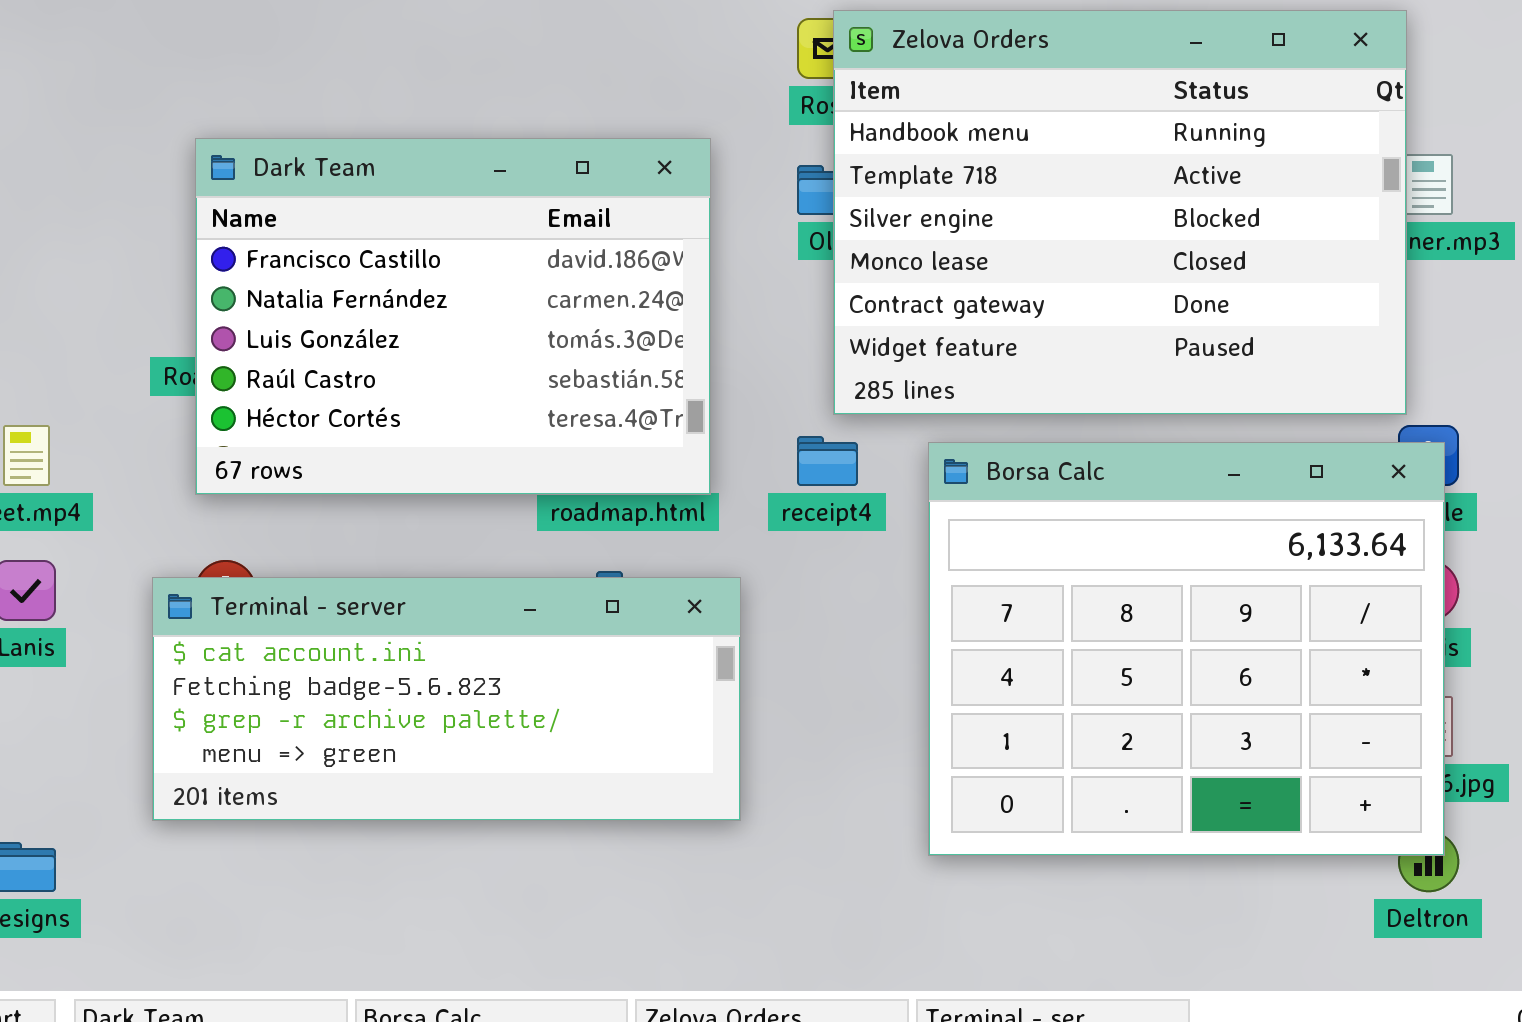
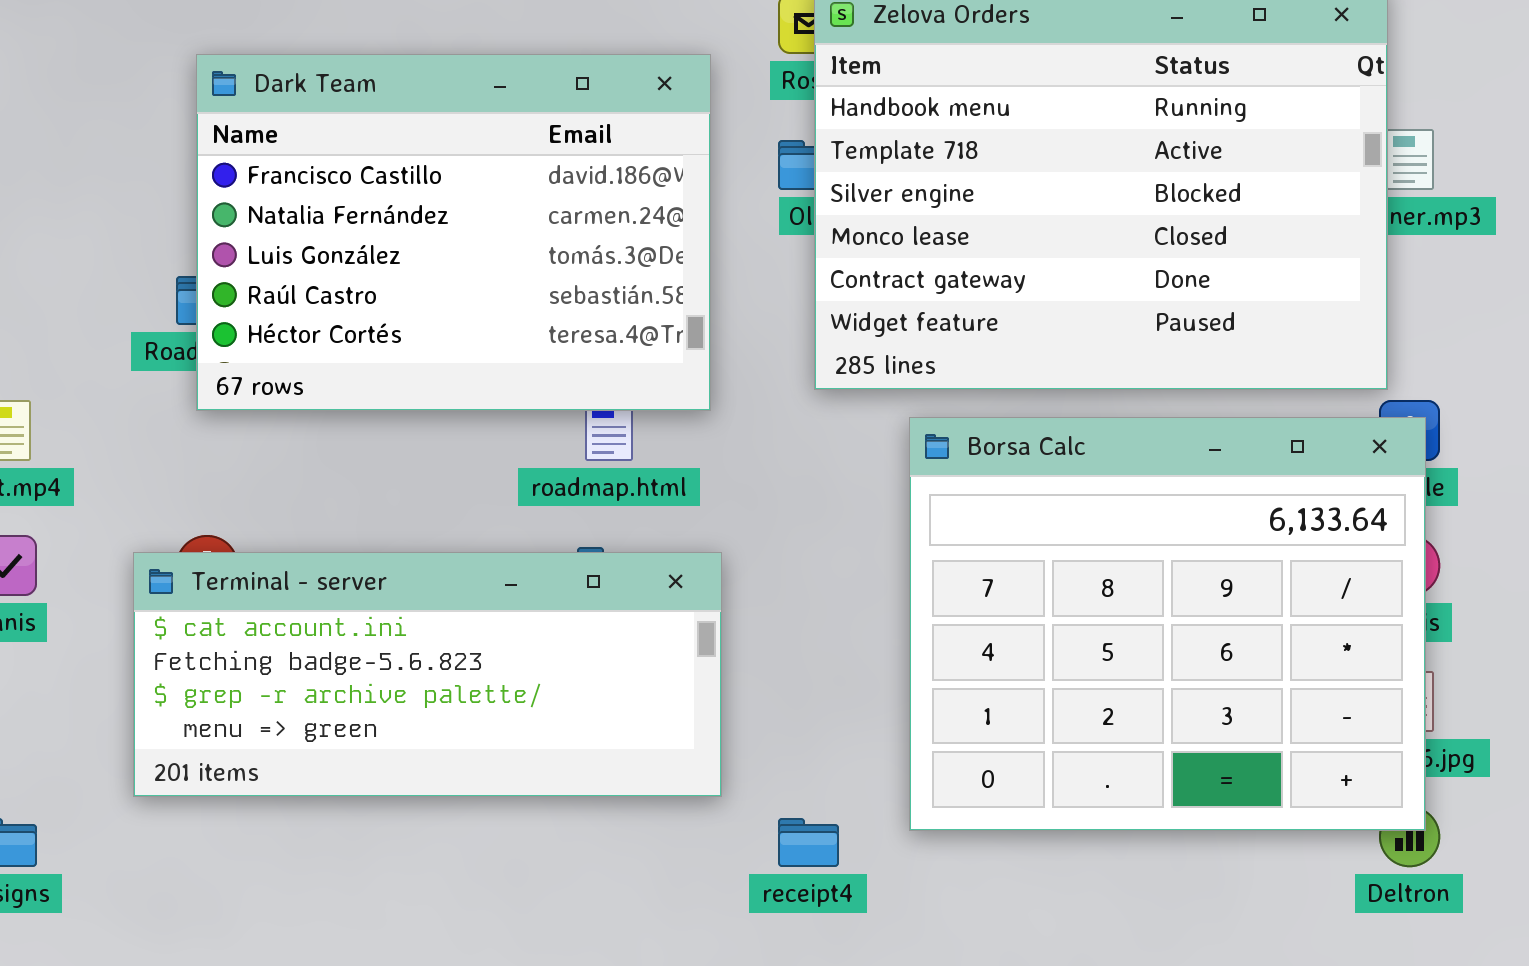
Dark Team: [195,138,711,495] -> [196,54,711,411], moved
receipt4: [797,436,858,486] -> [778,818,839,867], moved

